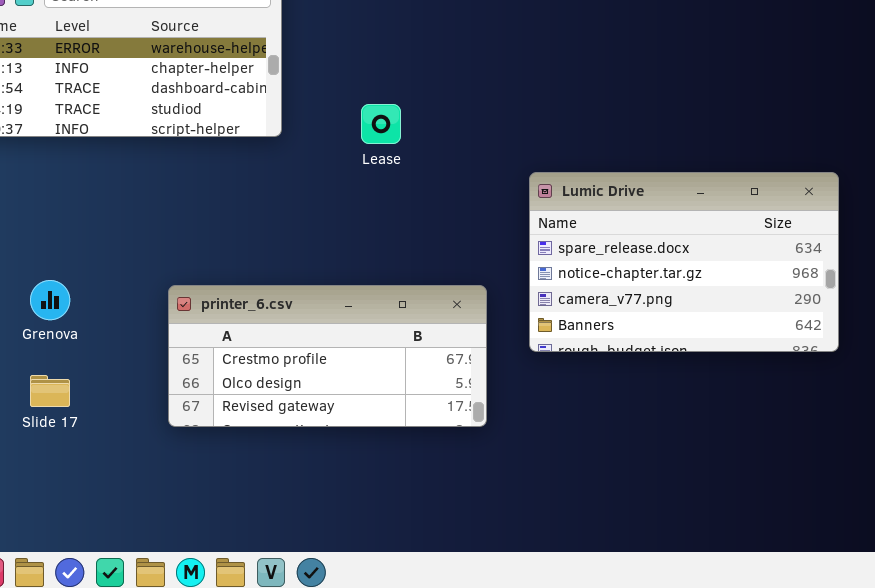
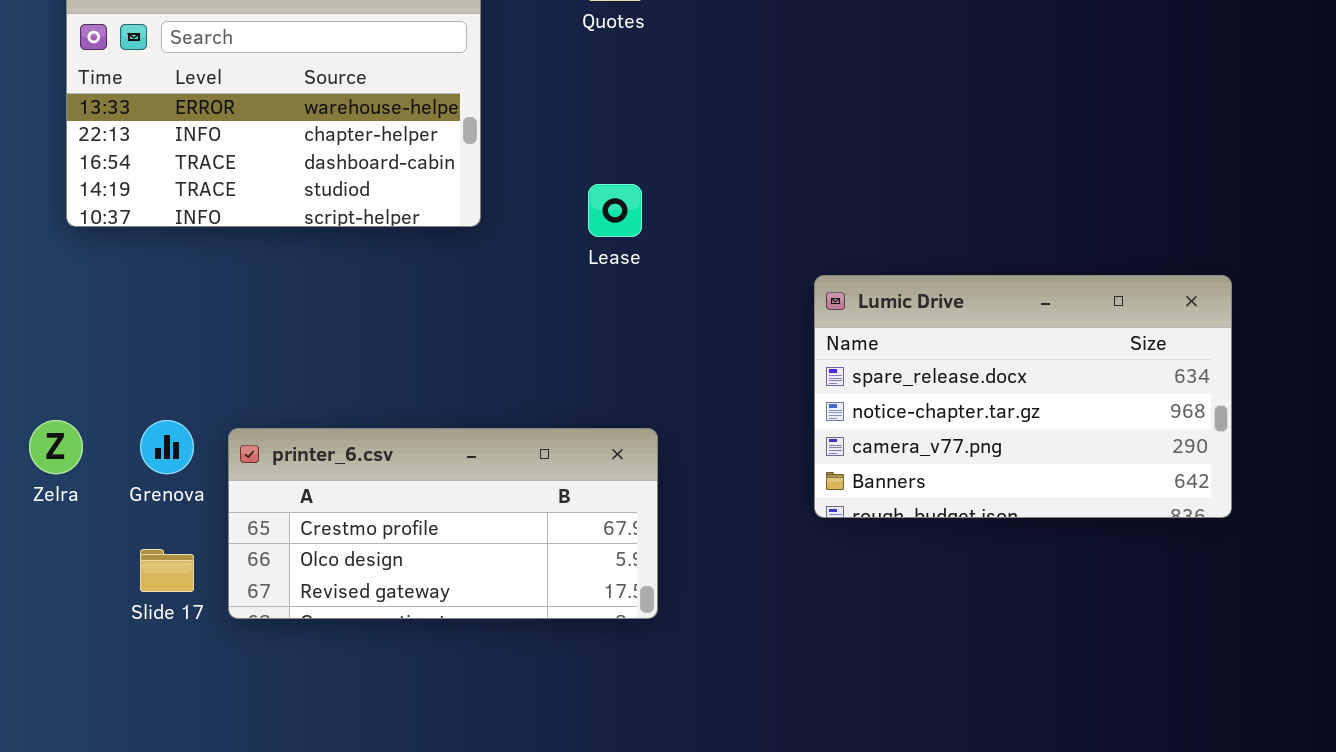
printer_6.csv: [168,285,487,427] -> [228,428,658,619], moved

